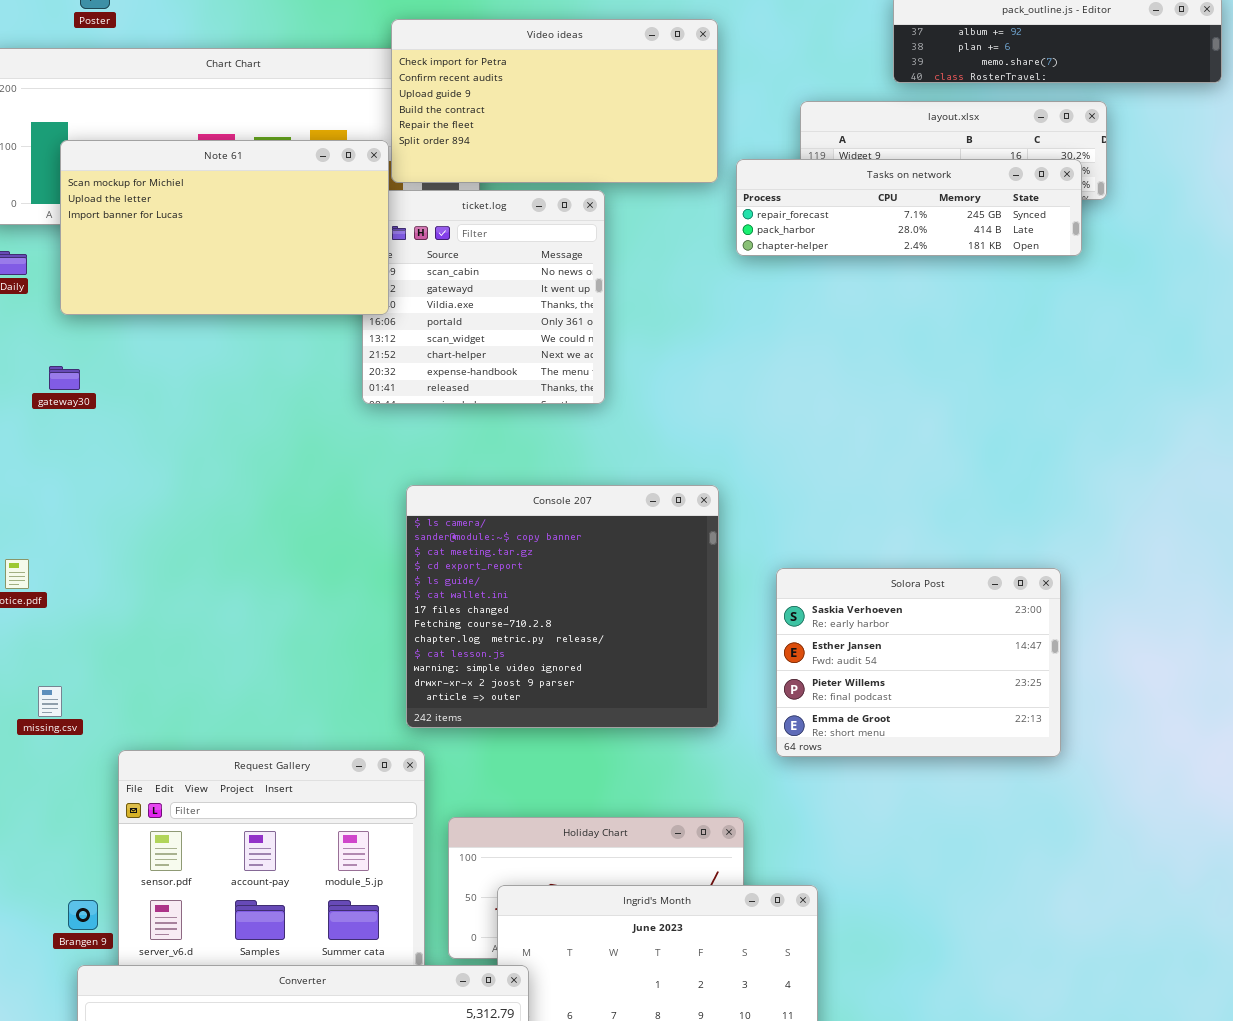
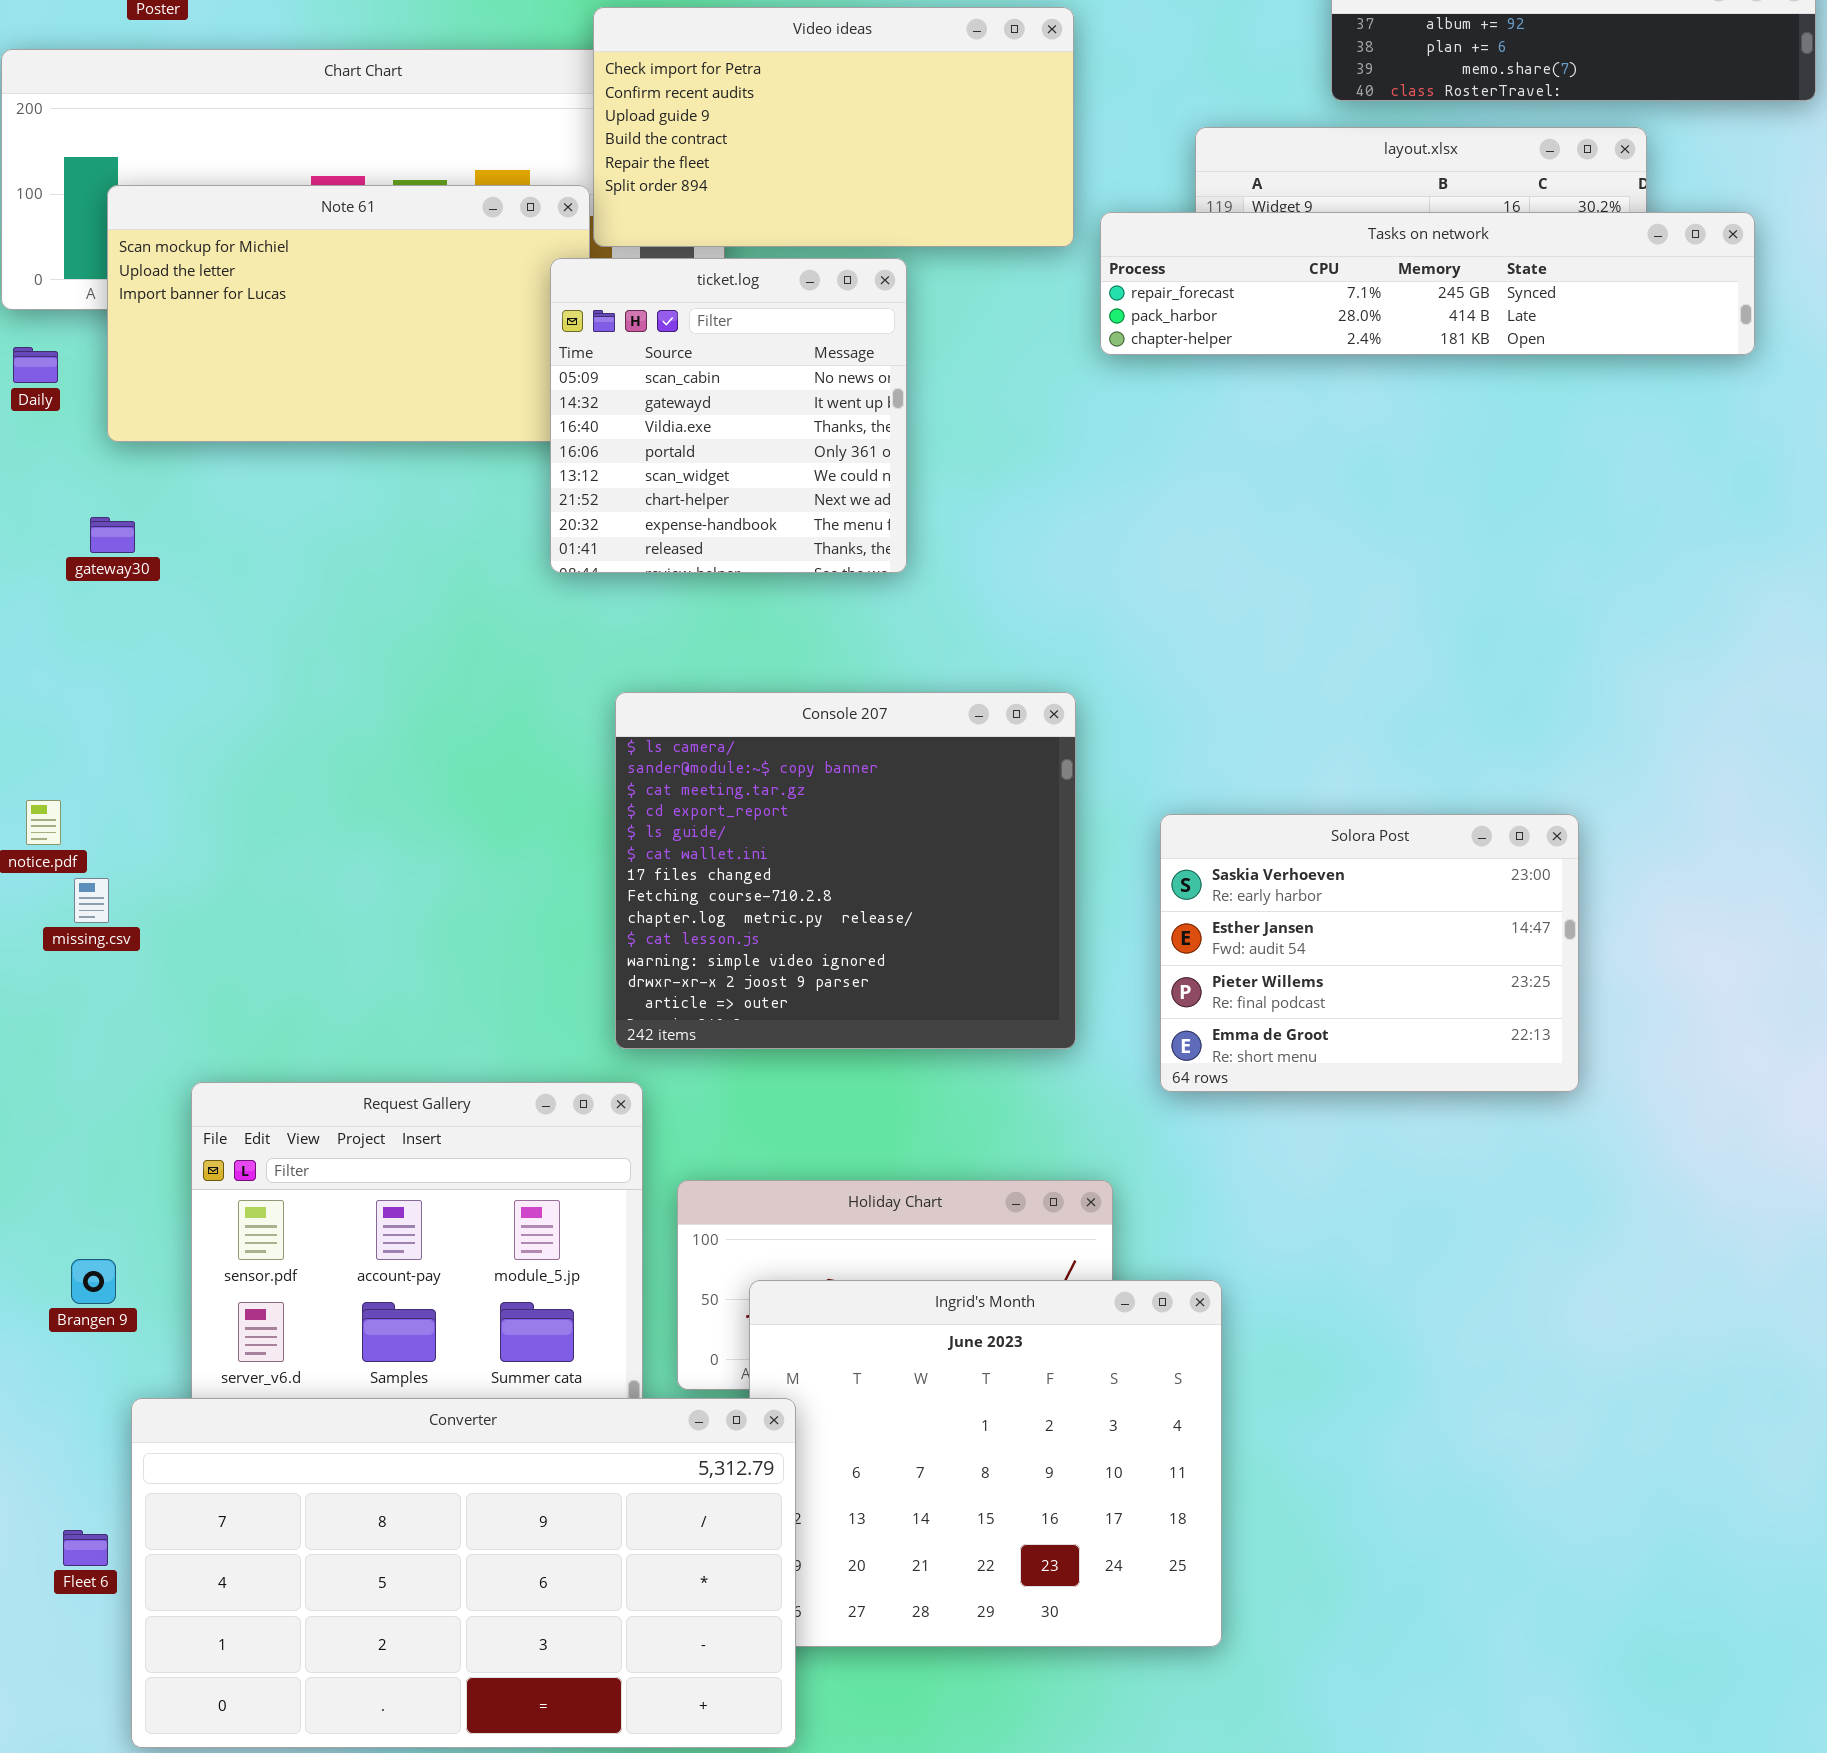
Tasks on network: [736,159,1082,256] -> [1100,212,1755,355], resized
ticket.log: [362,190,605,404] -> [550,258,907,573], raised
missing.csv: [38,686,62,717] -> [74,878,109,923], moved
Brangen 9: [68,900,98,930] -> [71,1259,116,1304], moved

